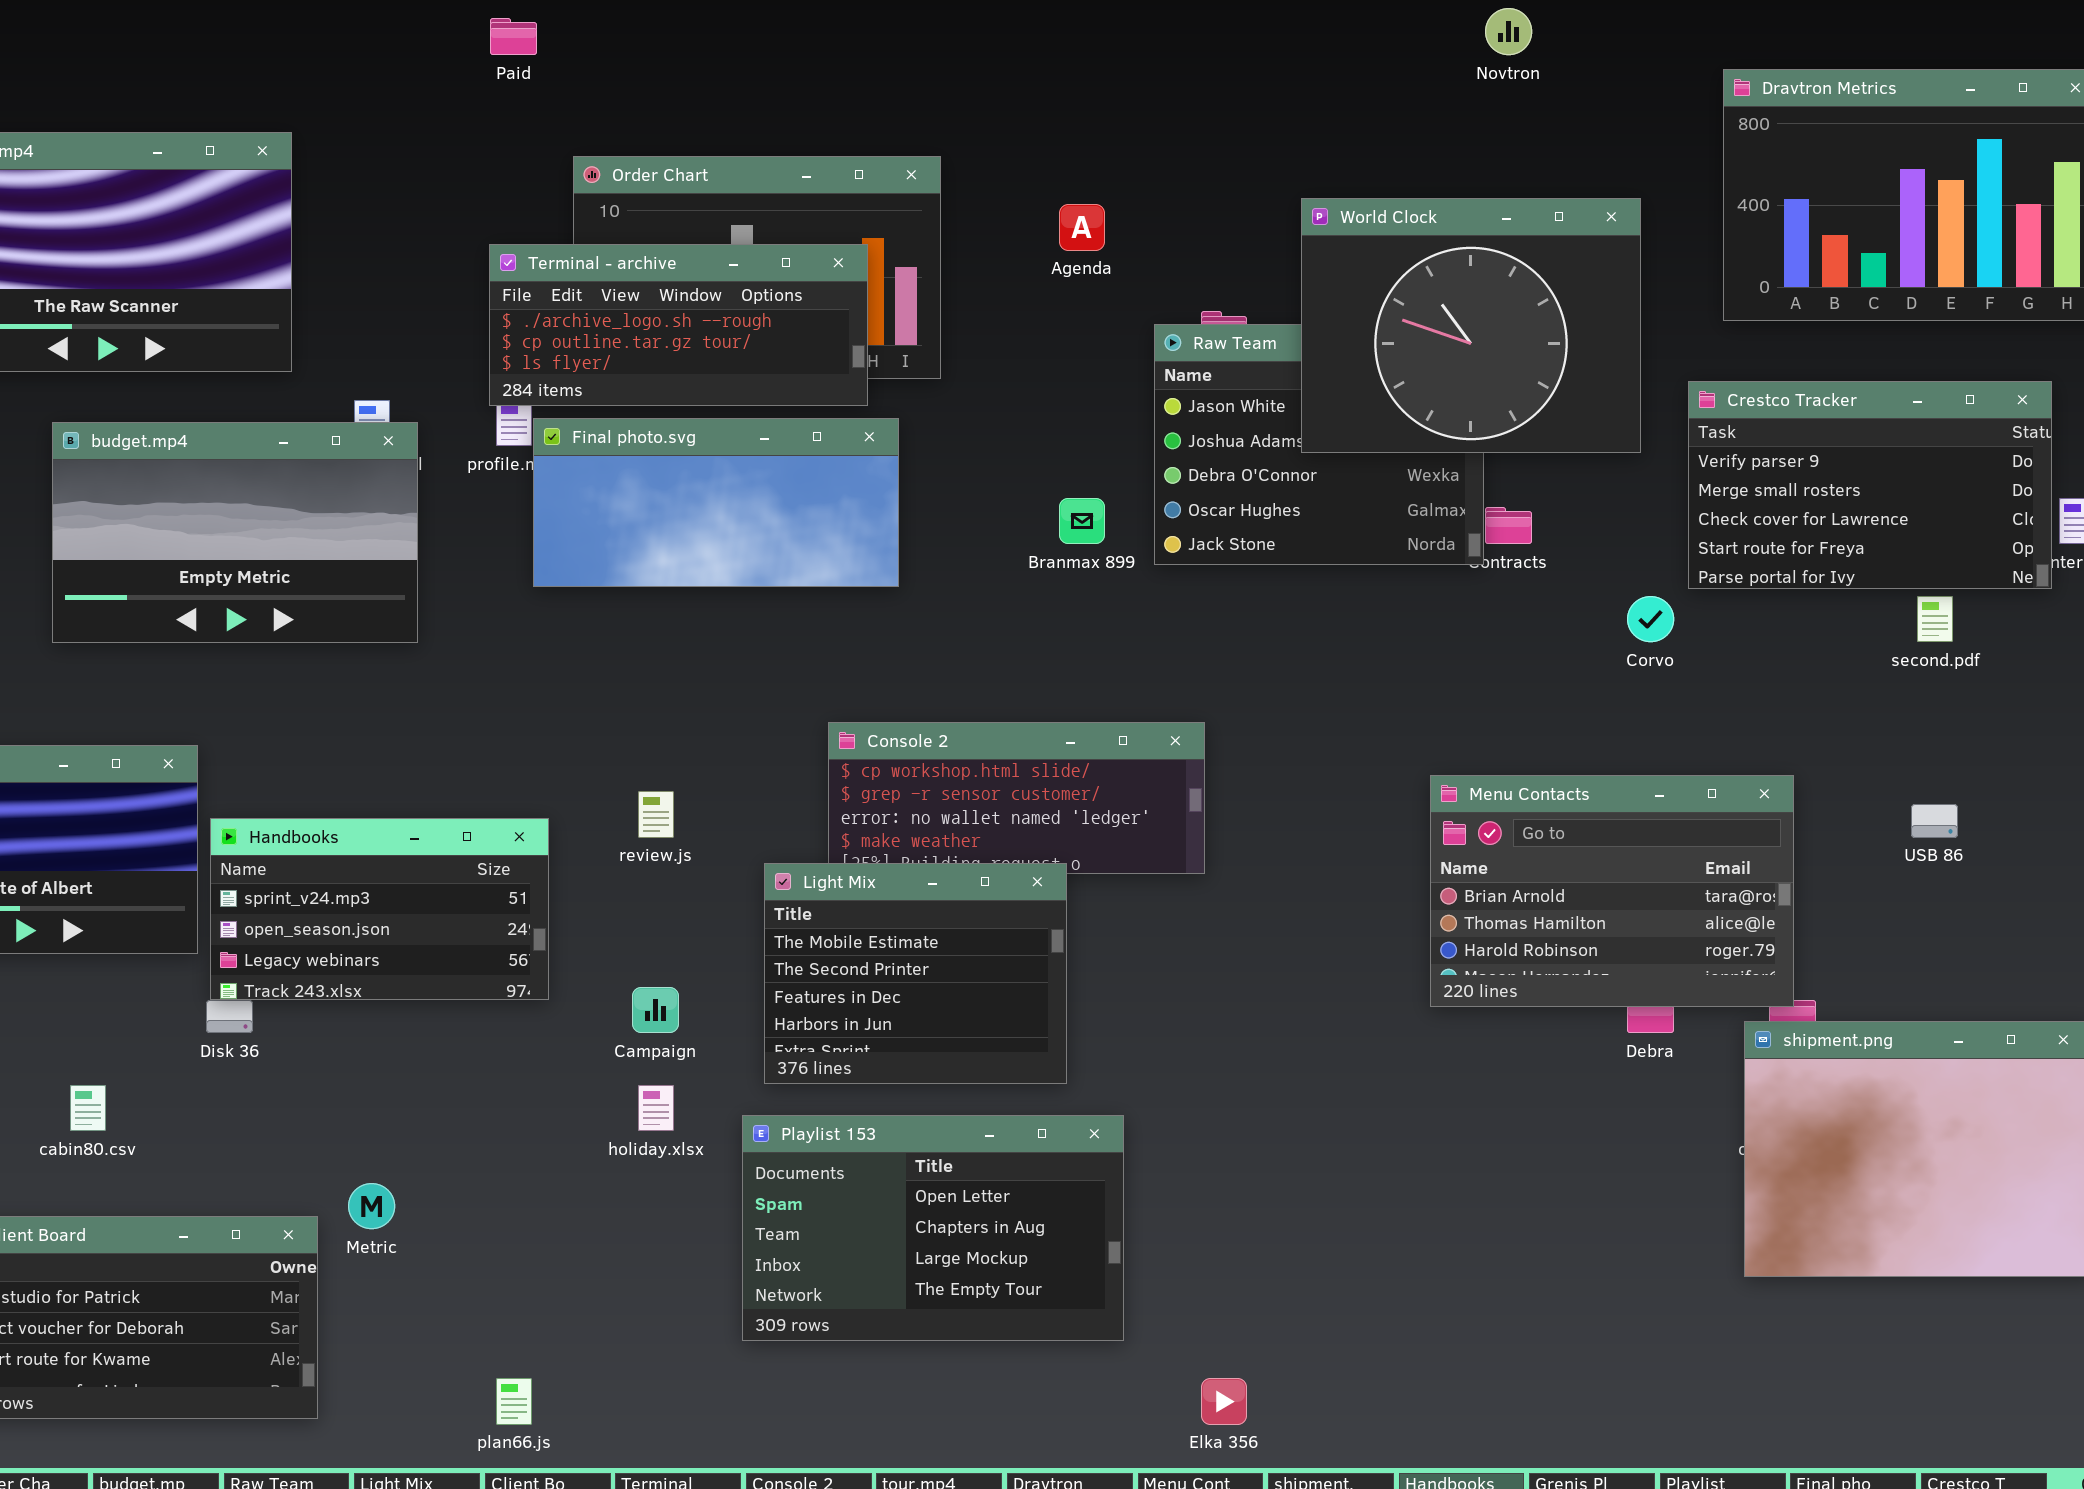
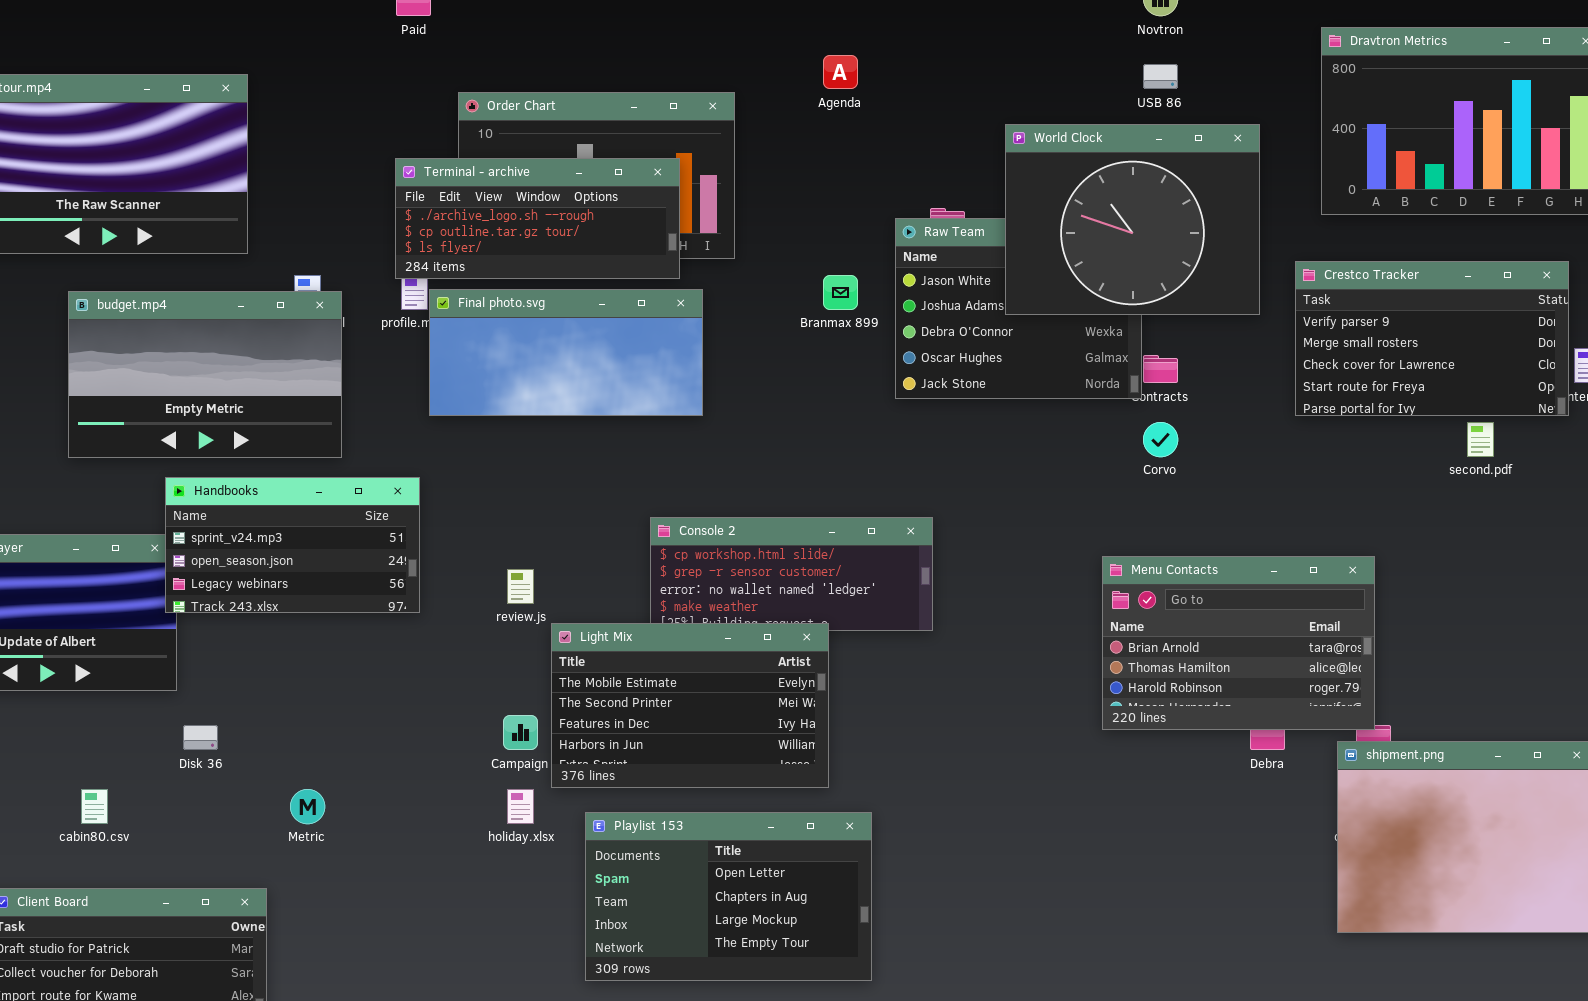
Agenda: [1059,204,1105,251] -> [823,55,858,89], moved
Branmax 899: [1059,498,1105,544] -> [823,275,858,310], moved
Corvo: [1627,596,1674,642] -> [1143,422,1178,457], moved
USB 86: [1911,804,1958,838] -> [1143,64,1178,89], moved
Handbooks: [210,818,549,1000] -> [165,477,420,613], moved
Light Mix: [764,863,1067,1084] -> [551,623,829,788], resized
Metric: [348,1183,395,1229] -> [290,789,325,824], moved

